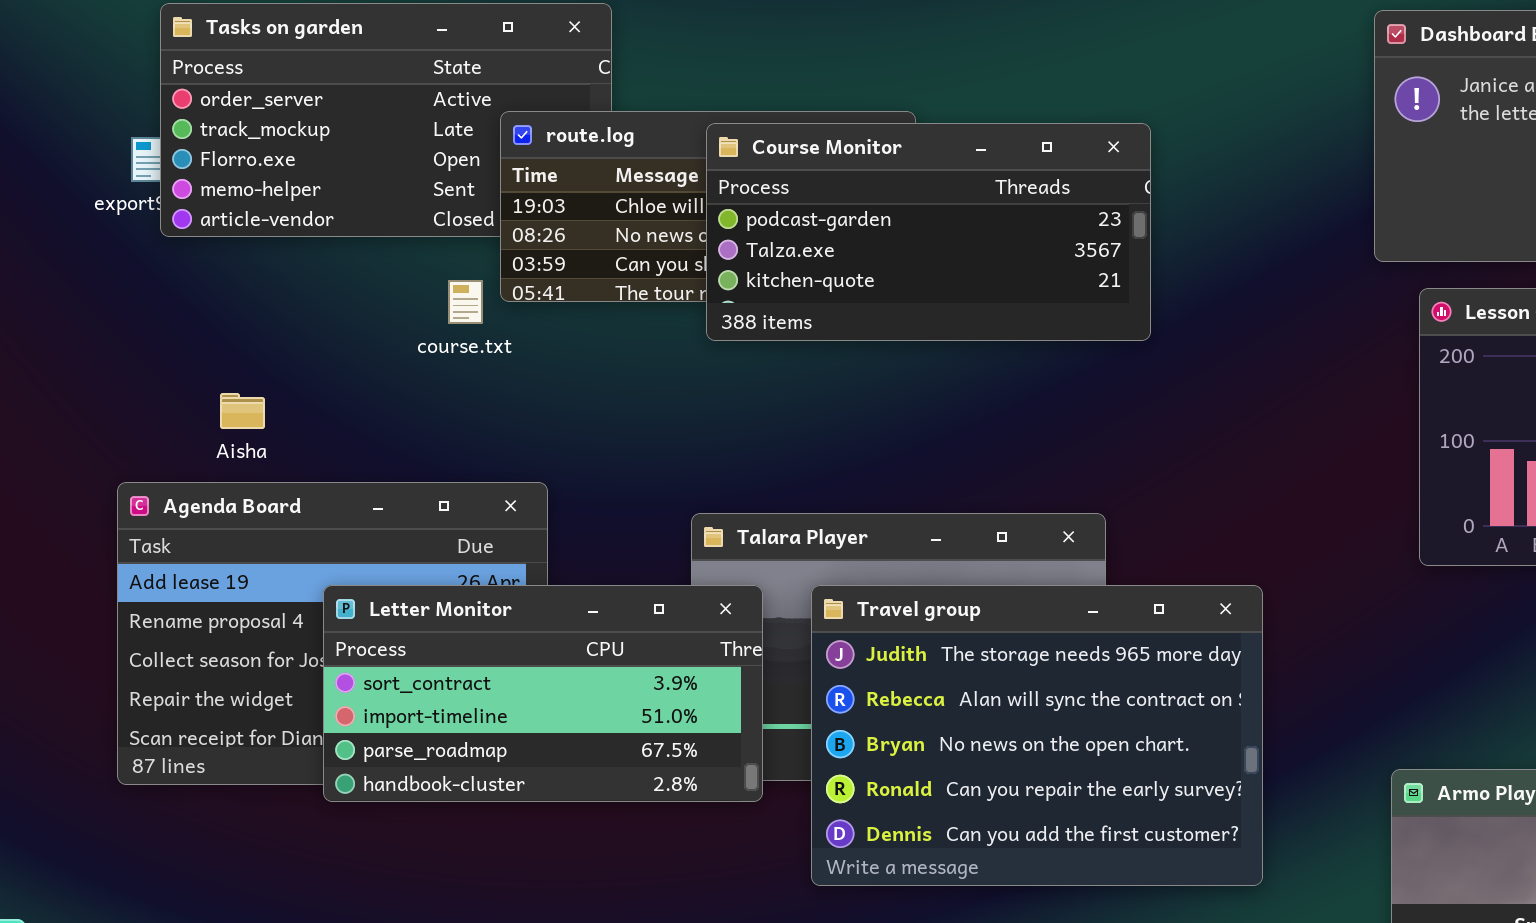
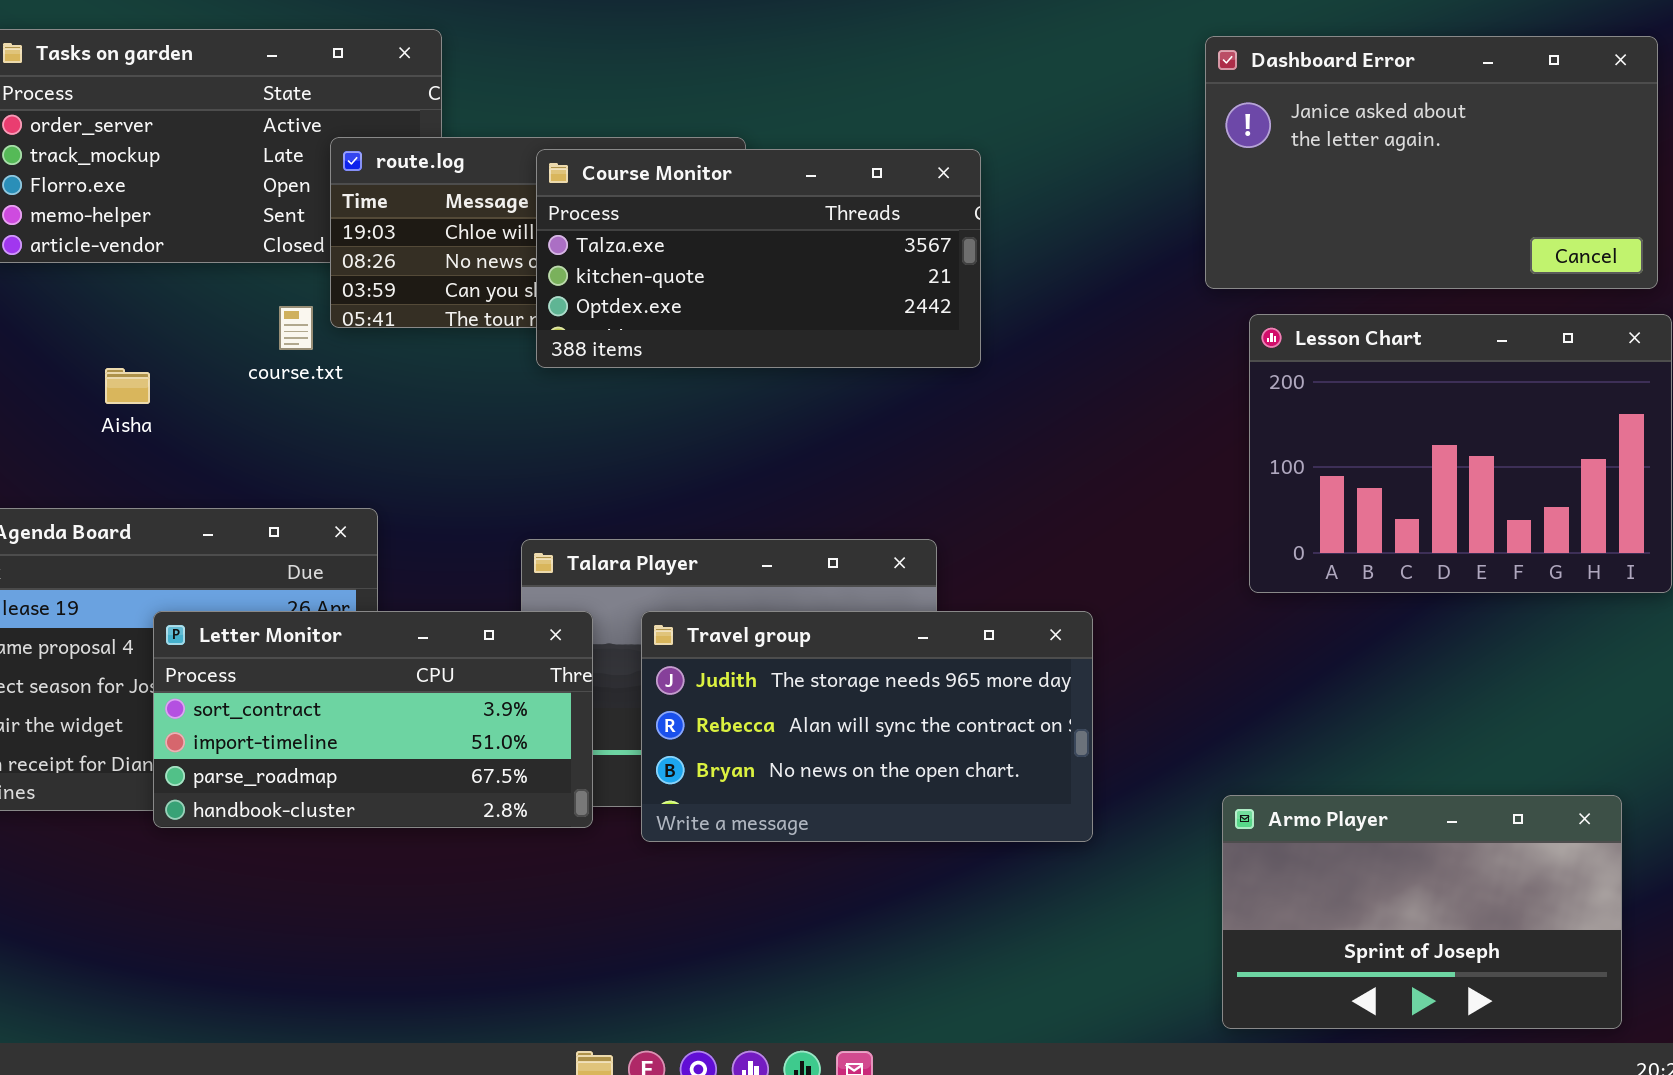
Course Monitor: [706,123,1151,341] -> [536,149,981,368], scrolled down 1 row
Aisha: [220,393,265,429] -> [105,368,150,404], moved
Travel group: [811,585,1263,886] -> [641,611,1093,842], resized

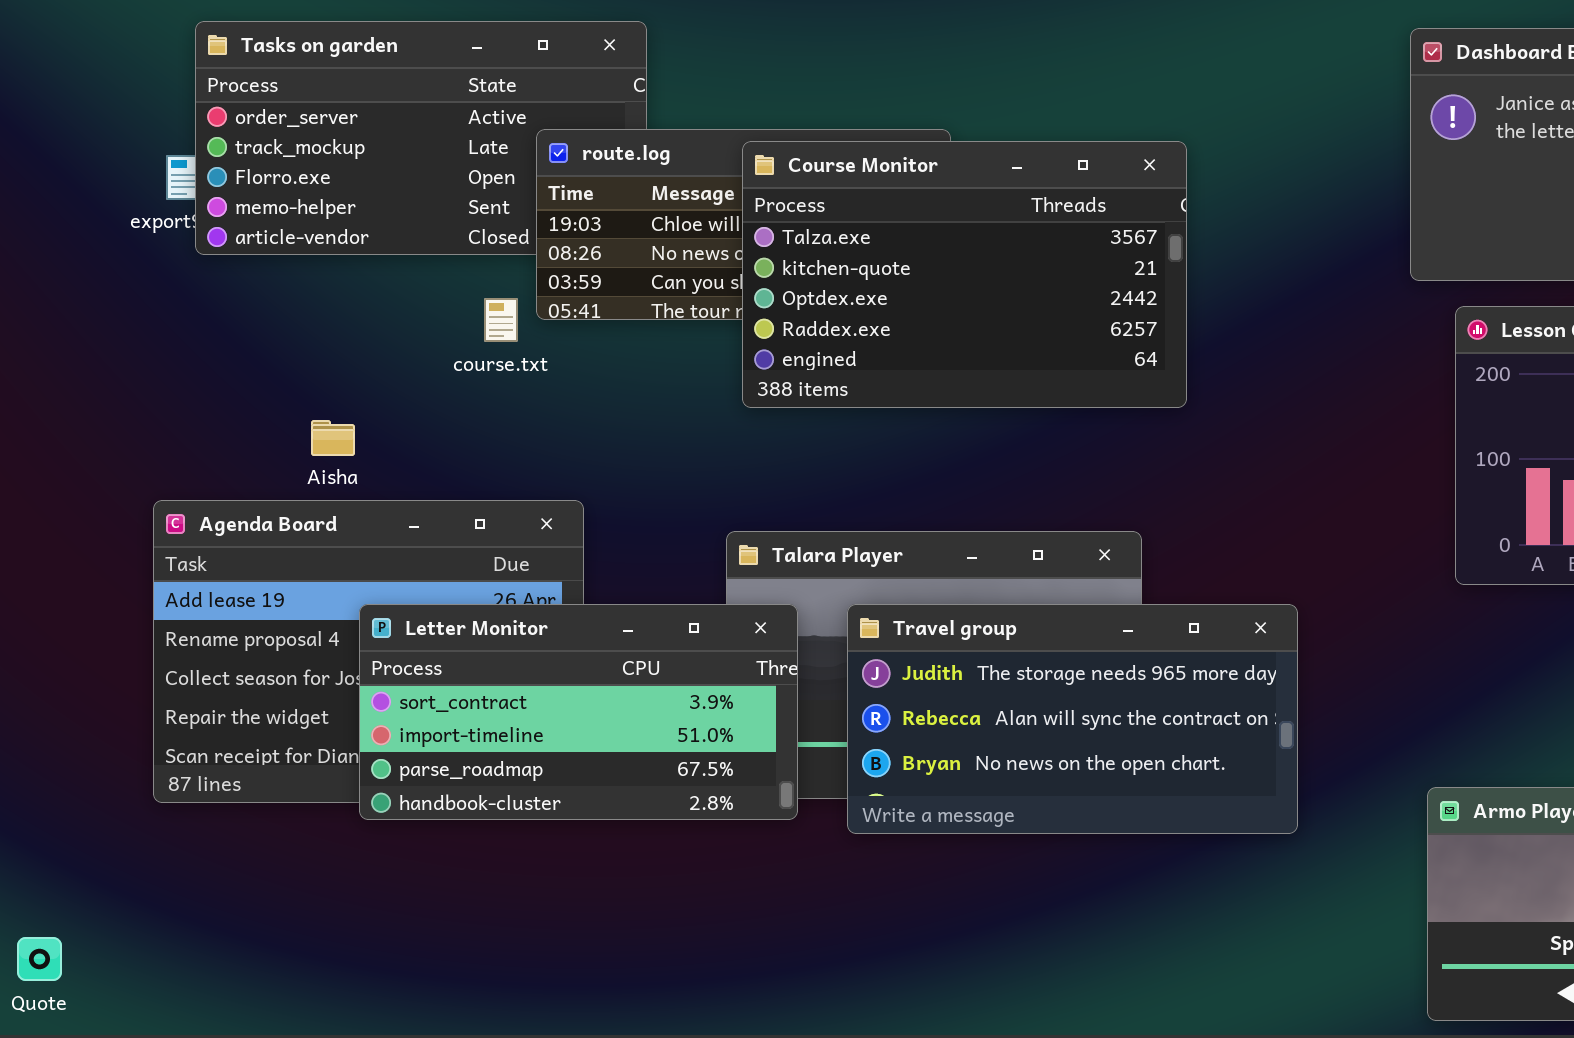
Course Monitor: [536,149,981,368] -> [742,141,1187,408], resized
Aisha: [105,368,150,404] -> [311,420,355,456], moved

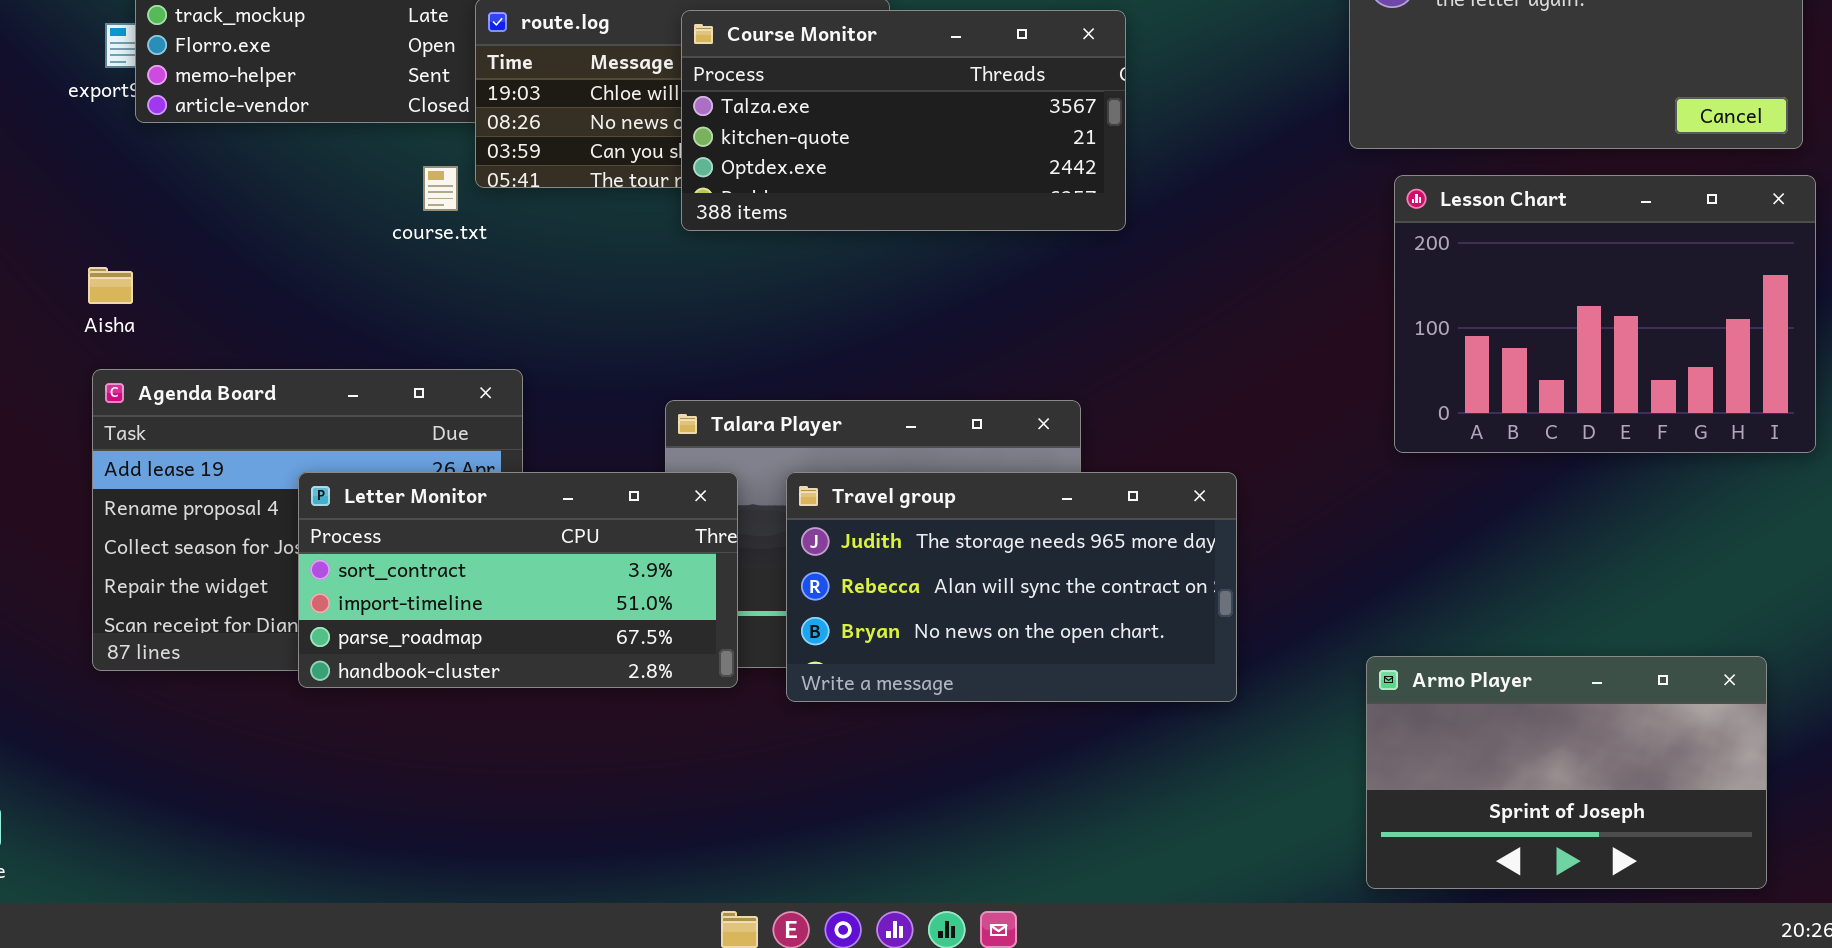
Course Monitor: [742,141,1187,408] -> [681,10,1126,231], resized
Aisha: [311,420,355,456] -> [88,267,133,304], moved

